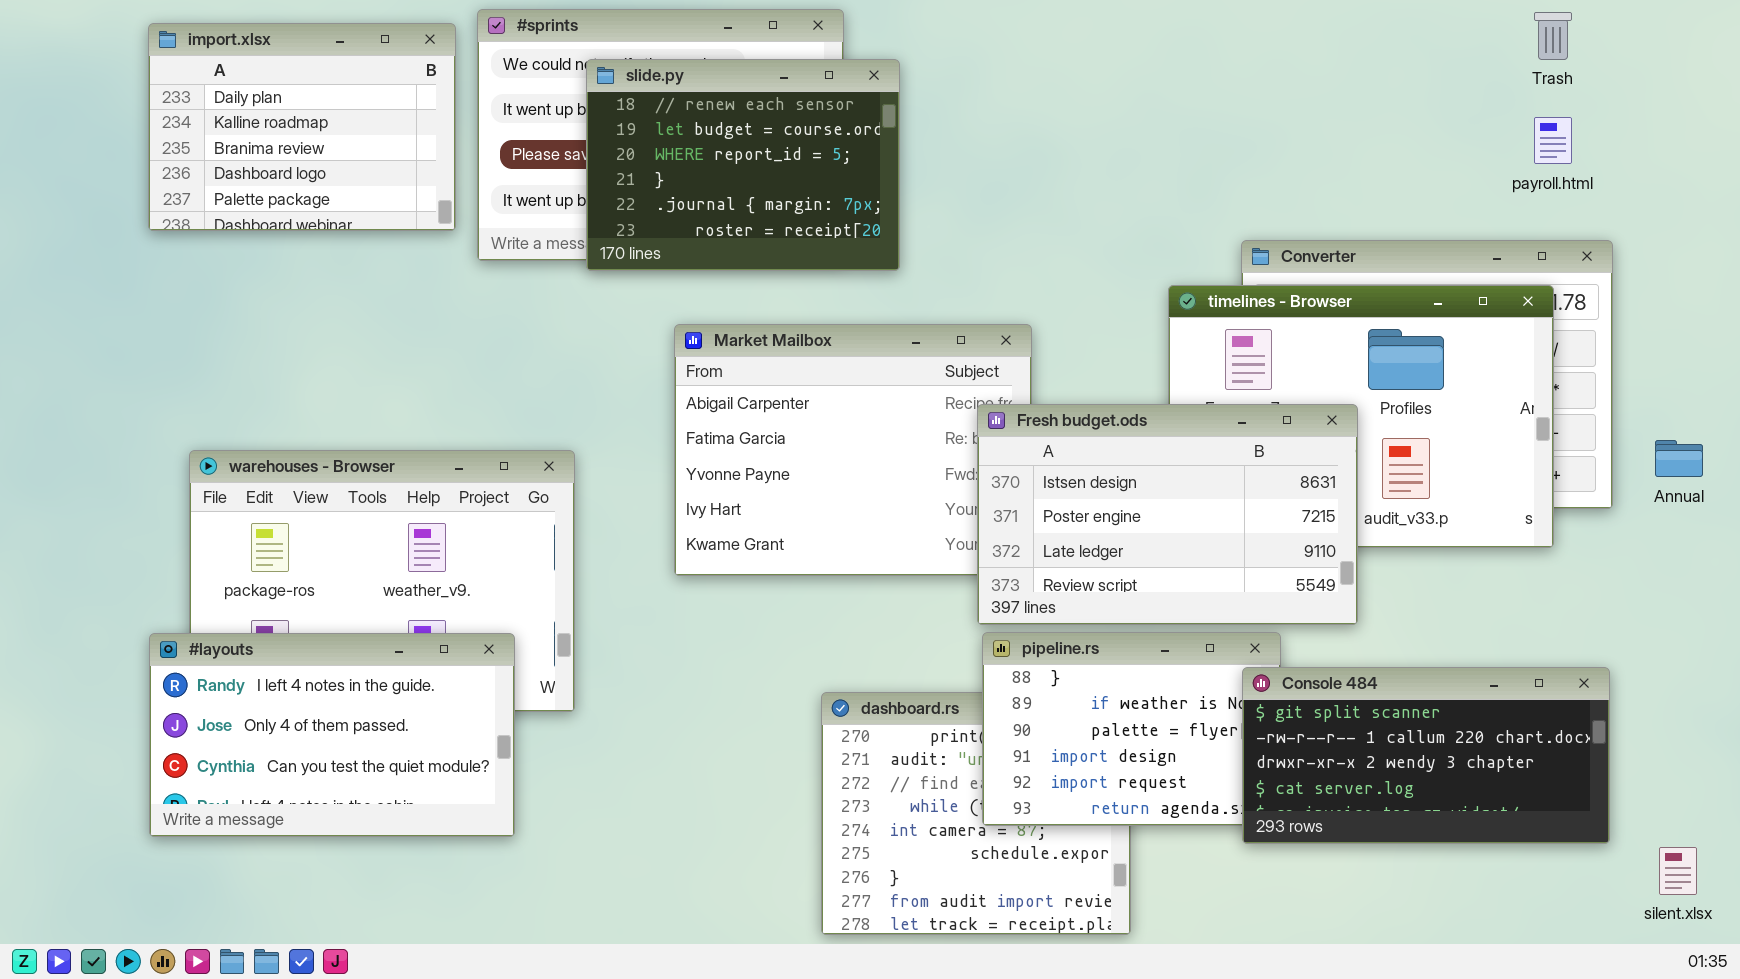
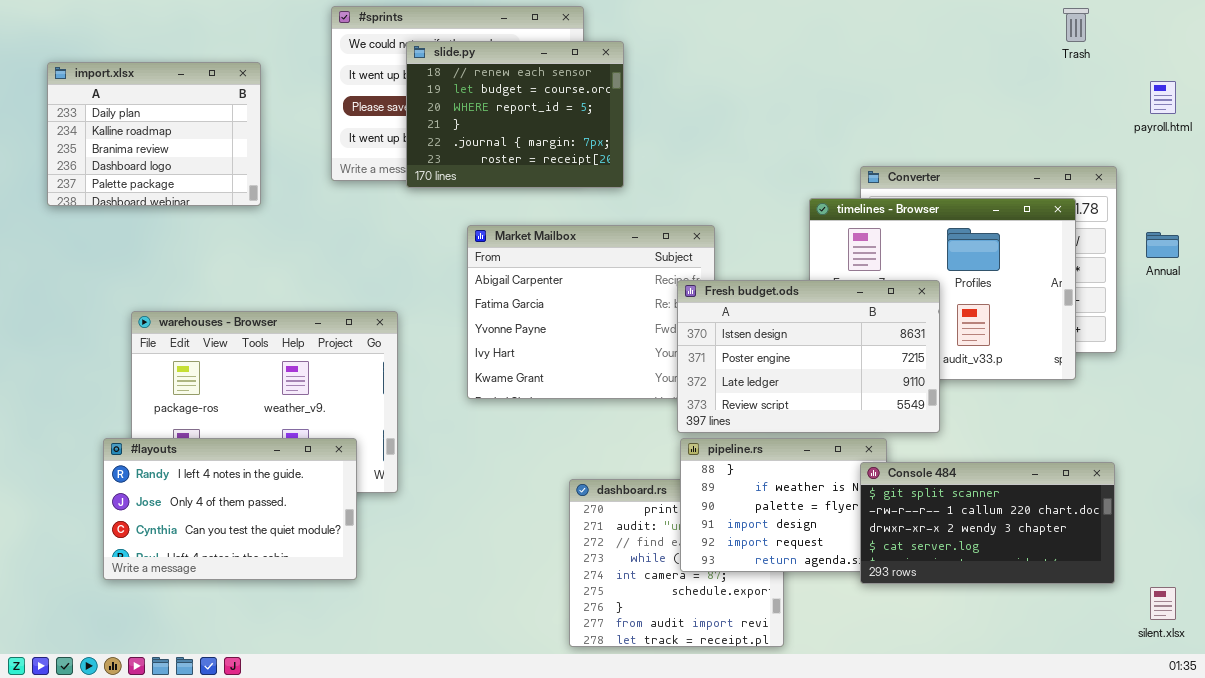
import.xlsx: [148,23,456,231] -> [47,62,261,206], moved
payroll.html: [1534,117,1572,164] -> [1150,81,1176,114], moved
Annual: [1655,440,1703,477] -> [1146,232,1179,258], moved

